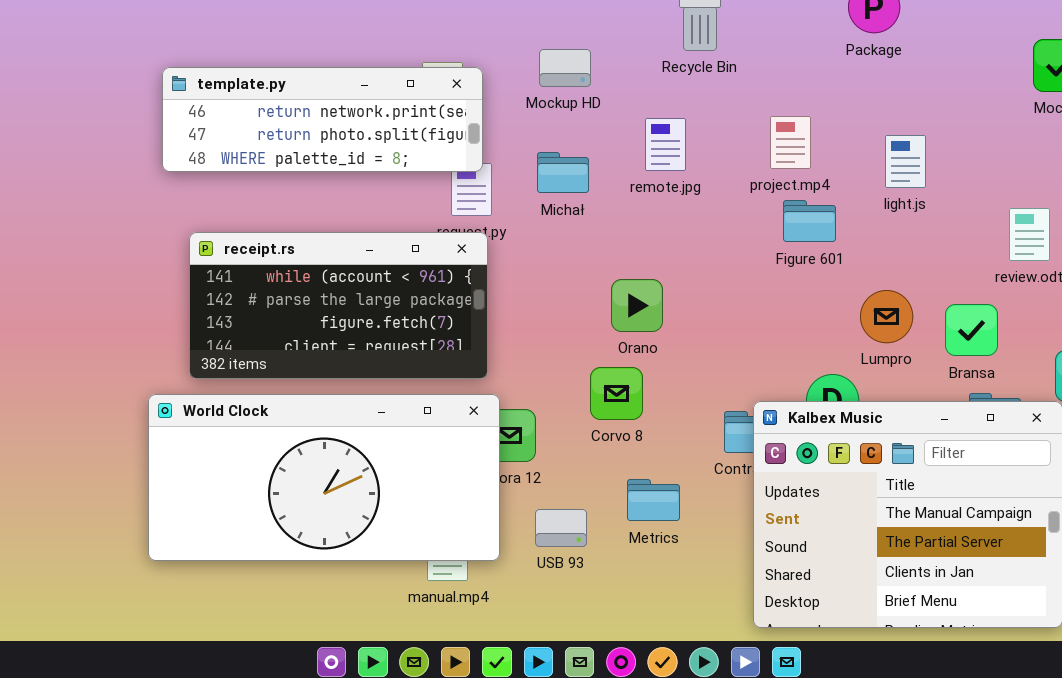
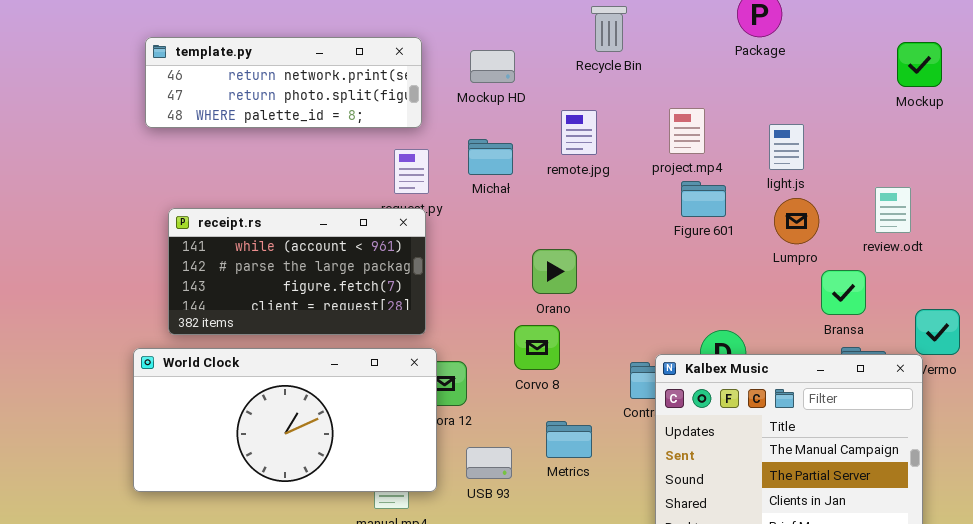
template.py: [162,67,483,172] -> [145,37,422,128], moved
Lumpro: [860,290,913,343] -> [774,198,819,244], moved

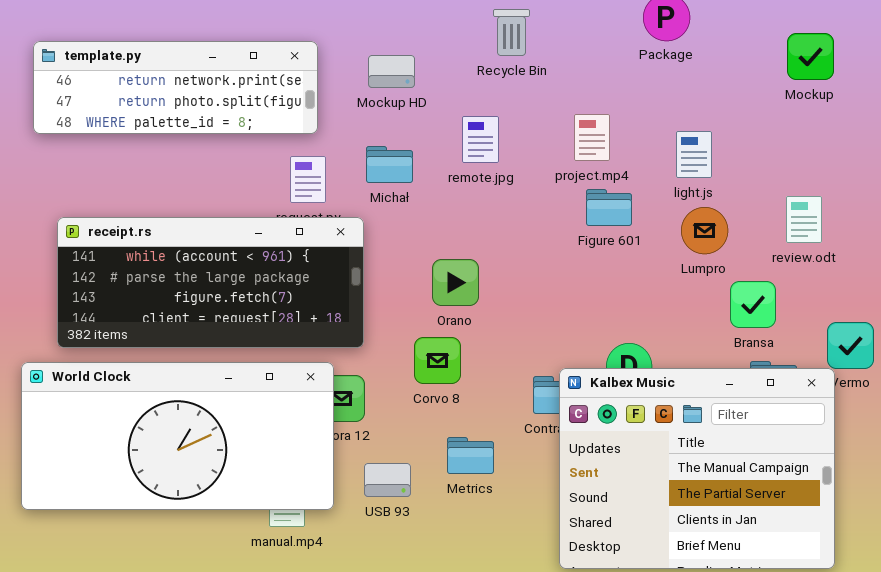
Mockup: [897,42,942,87] -> [787,33,834,80], moved
receipt.rs: [168,208,426,335] -> [57,217,364,348], resized

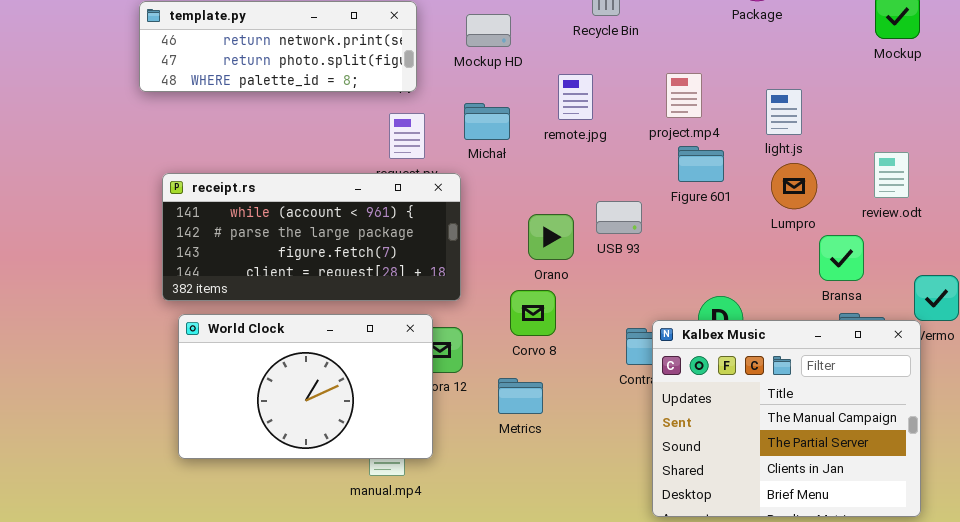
World Clock: [21,362,334,510] -> [178,314,433,459], resized
Metrics: [447,437,494,474] -> [498,378,543,414], moved
USB 93: [364,463,411,497] -> [596,201,642,234], moved

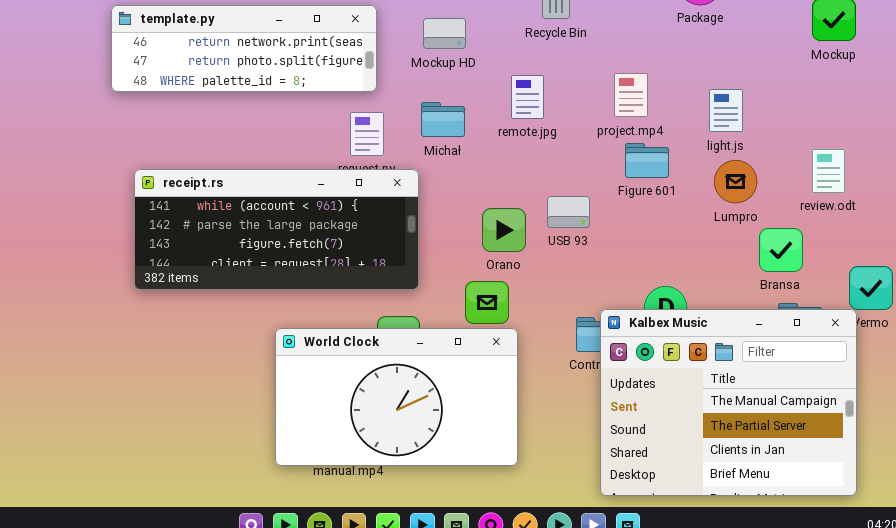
World Clock: [178,314,433,459] -> [275,328,518,466], moved

